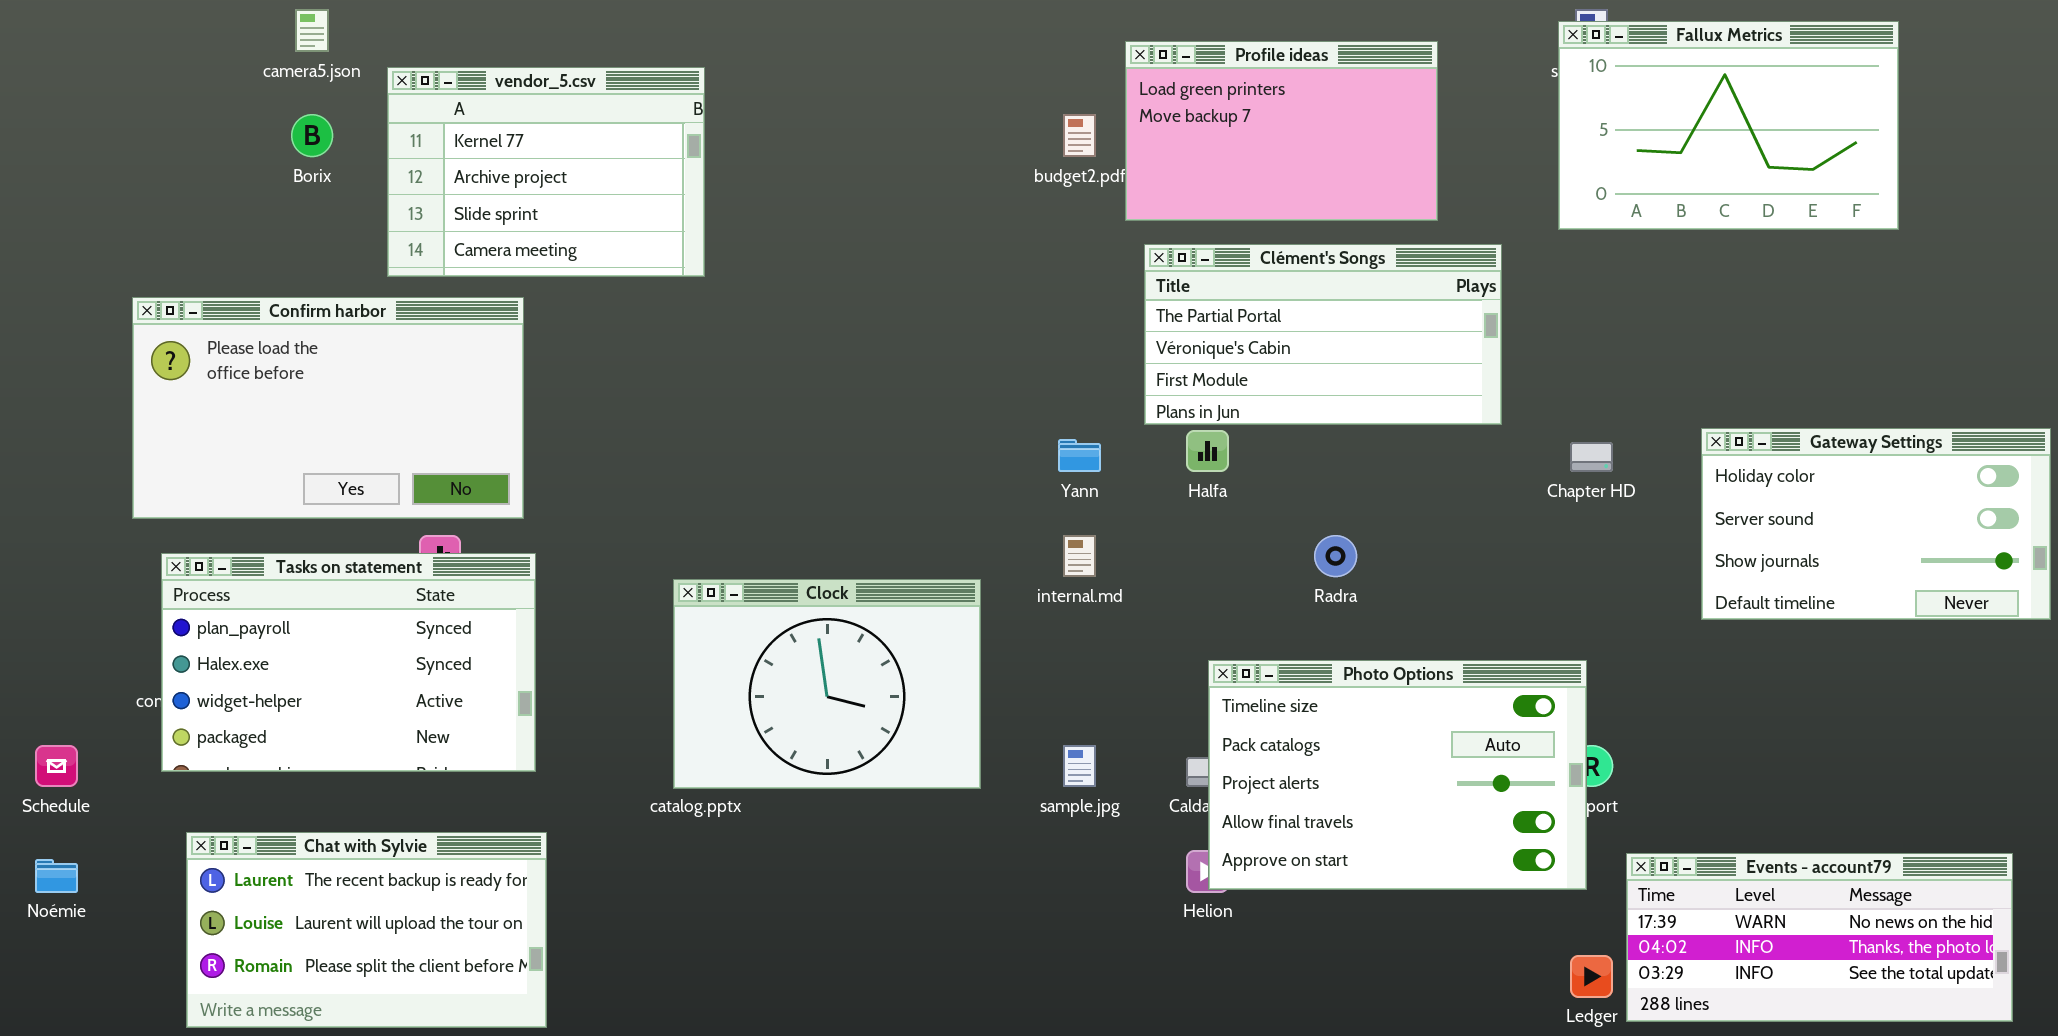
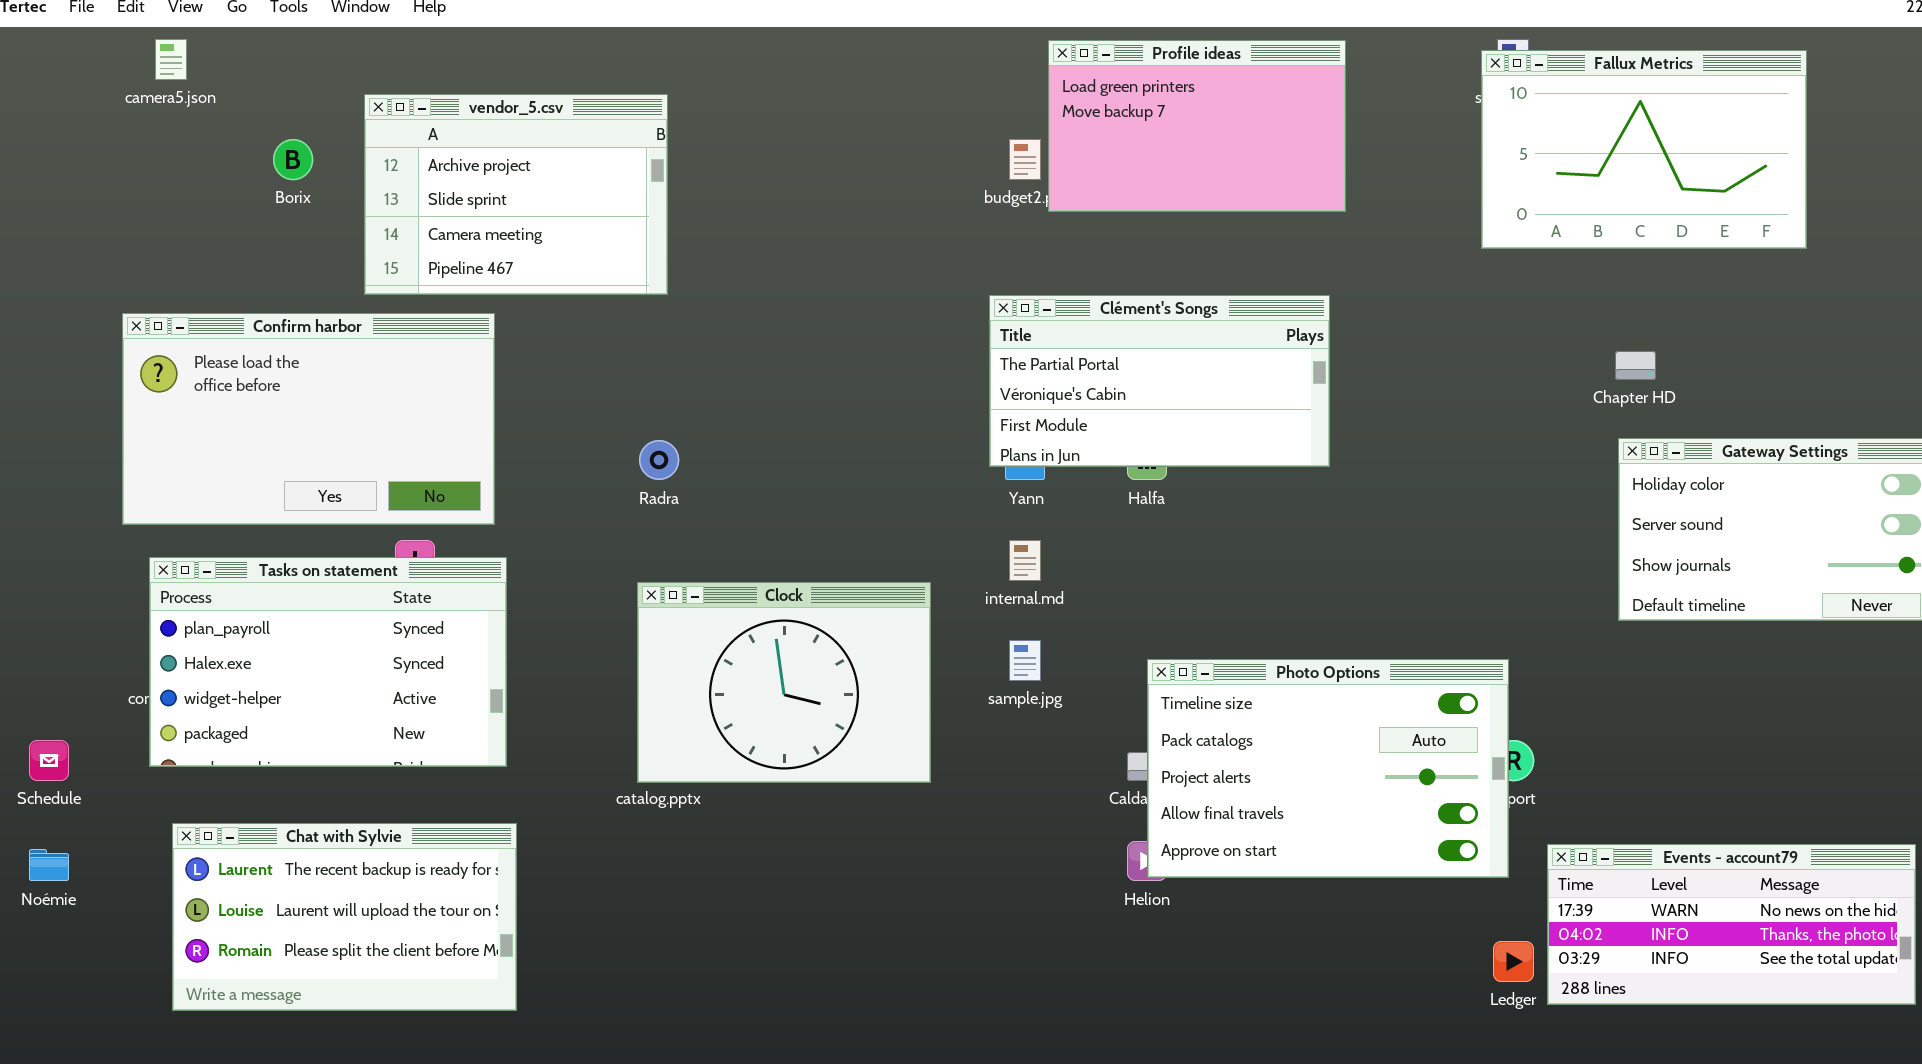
camera5.json: [295,9,329,52] -> [155,39,187,80], moved
Profile ideas: [1125,41,1438,221] -> [1048,40,1346,212], moved
vendor_5.csv: [387,67,705,277] -> [364,94,668,295], scrolled down 1 row
Clément's Songs: [1144,244,1502,425] -> [989,295,1330,467], moved
Chapter HD: [1570,442,1613,472] -> [1615,351,1656,380], moved
Radra: [1314,535,1357,577] -> [639,440,679,480], moved
sample.jpg: [1063,745,1096,787] -> [1009,640,1041,681], moved

